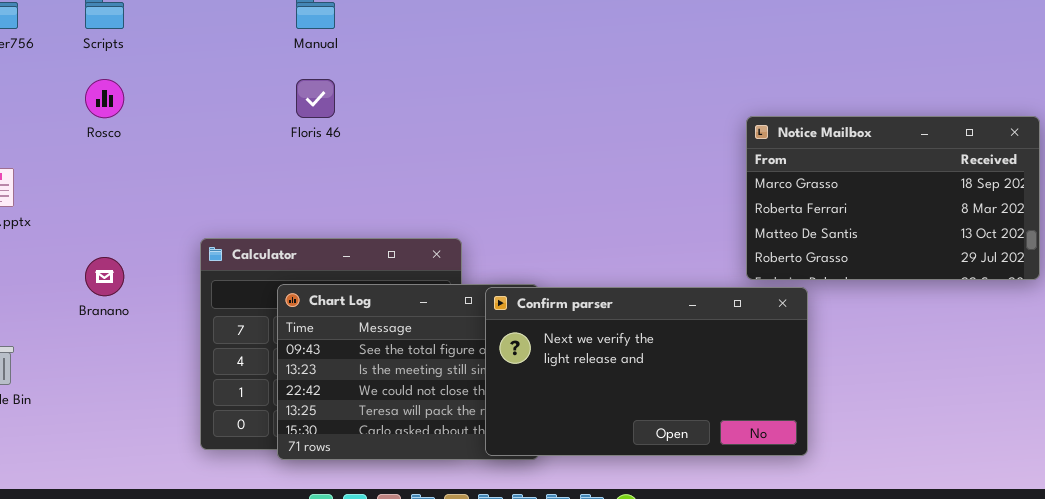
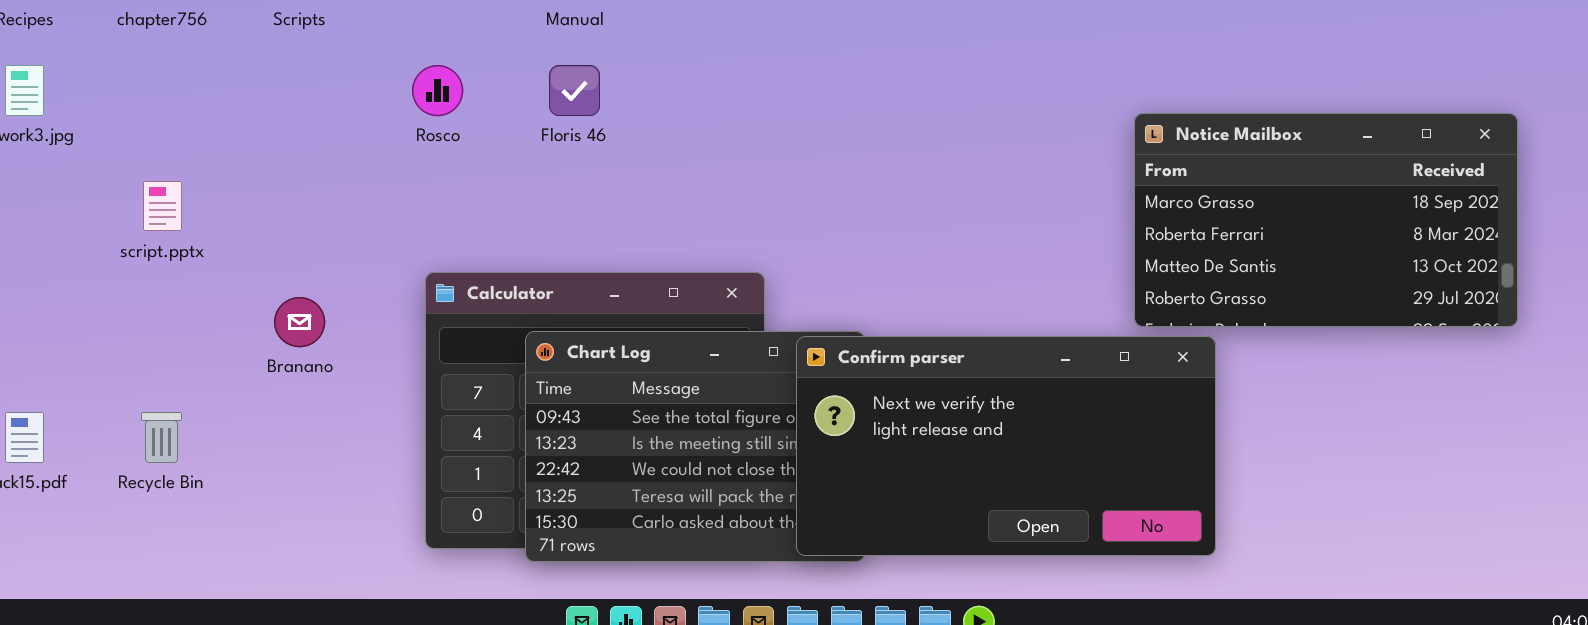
Rosco: [85,79,124,118] -> [412,65,463,116], moved

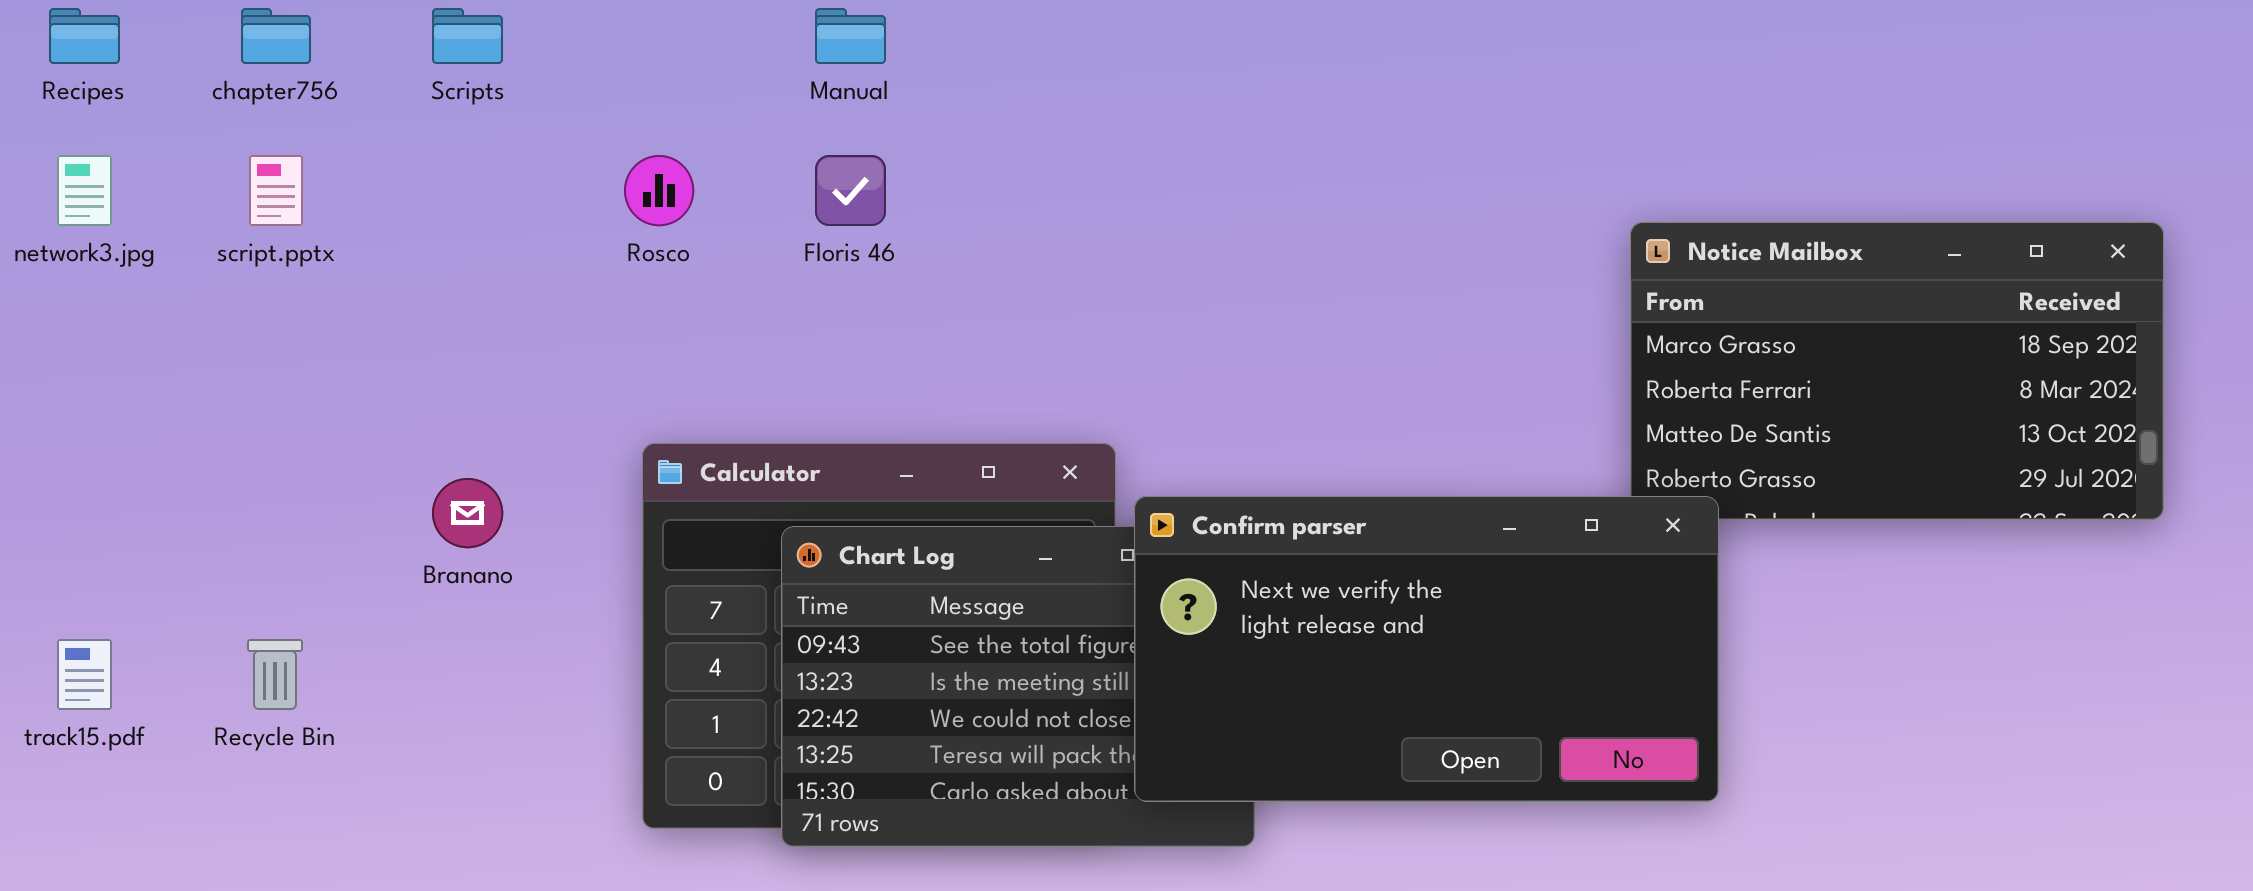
script.pptx: [143,181,182,231] -> [249,155,303,226], moved
Confirm parser: [796,336,1216,556] -> [1134,496,1719,802], moved

